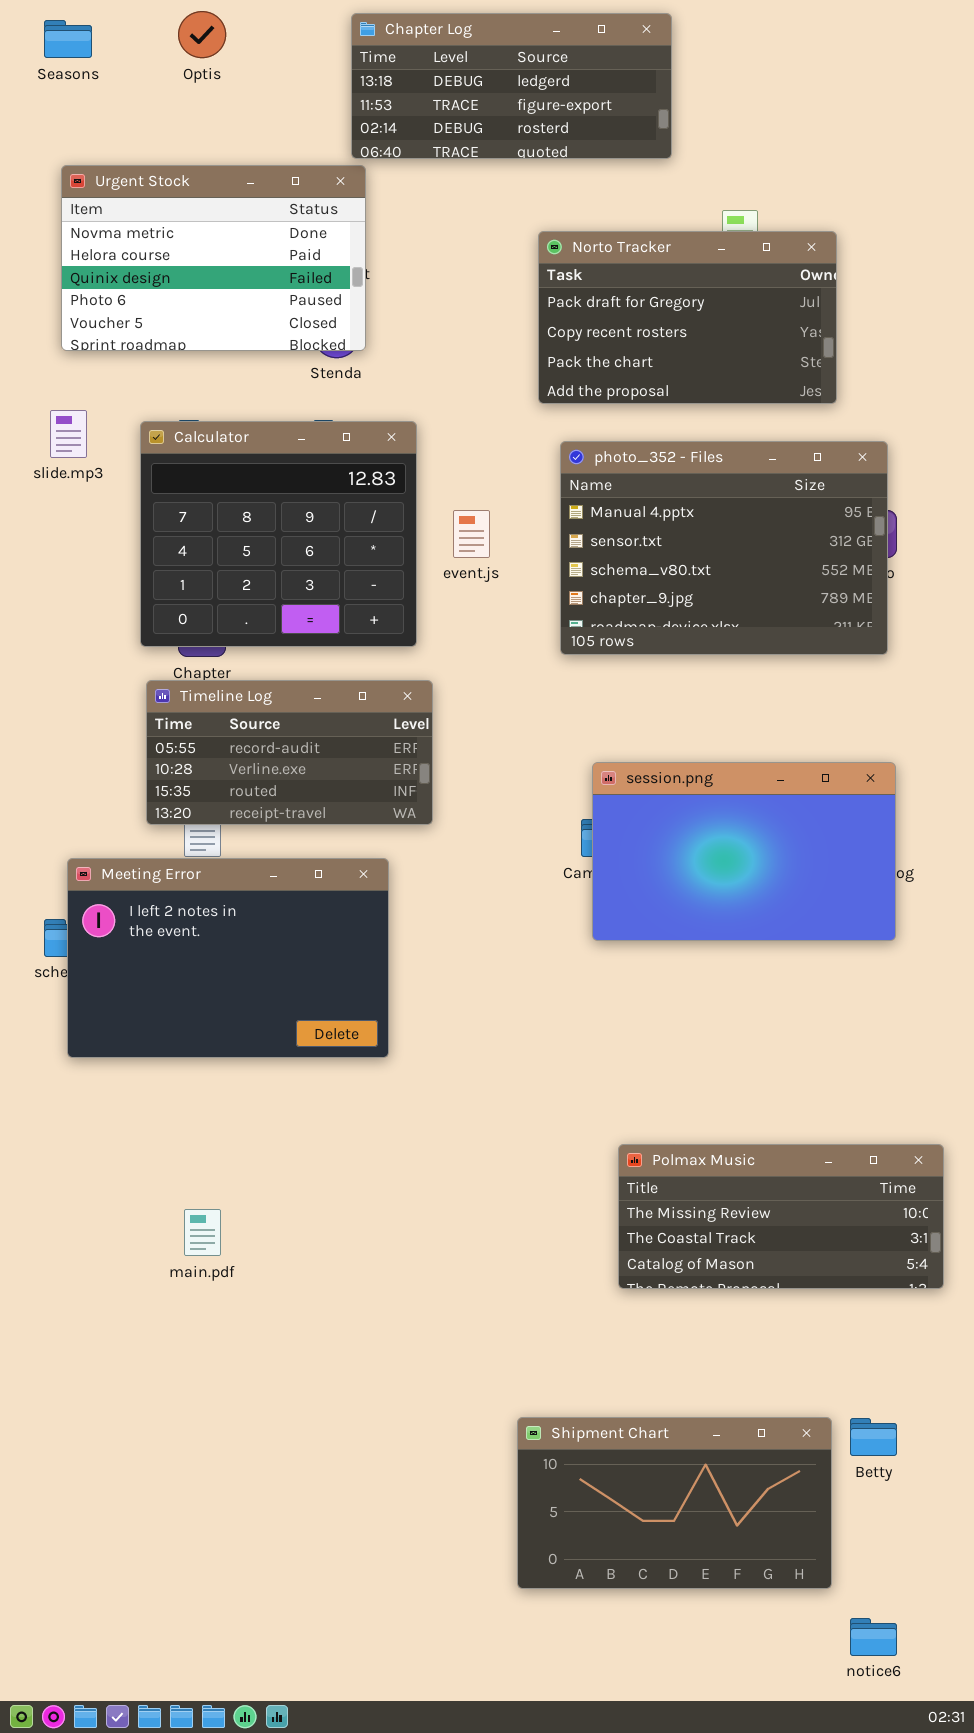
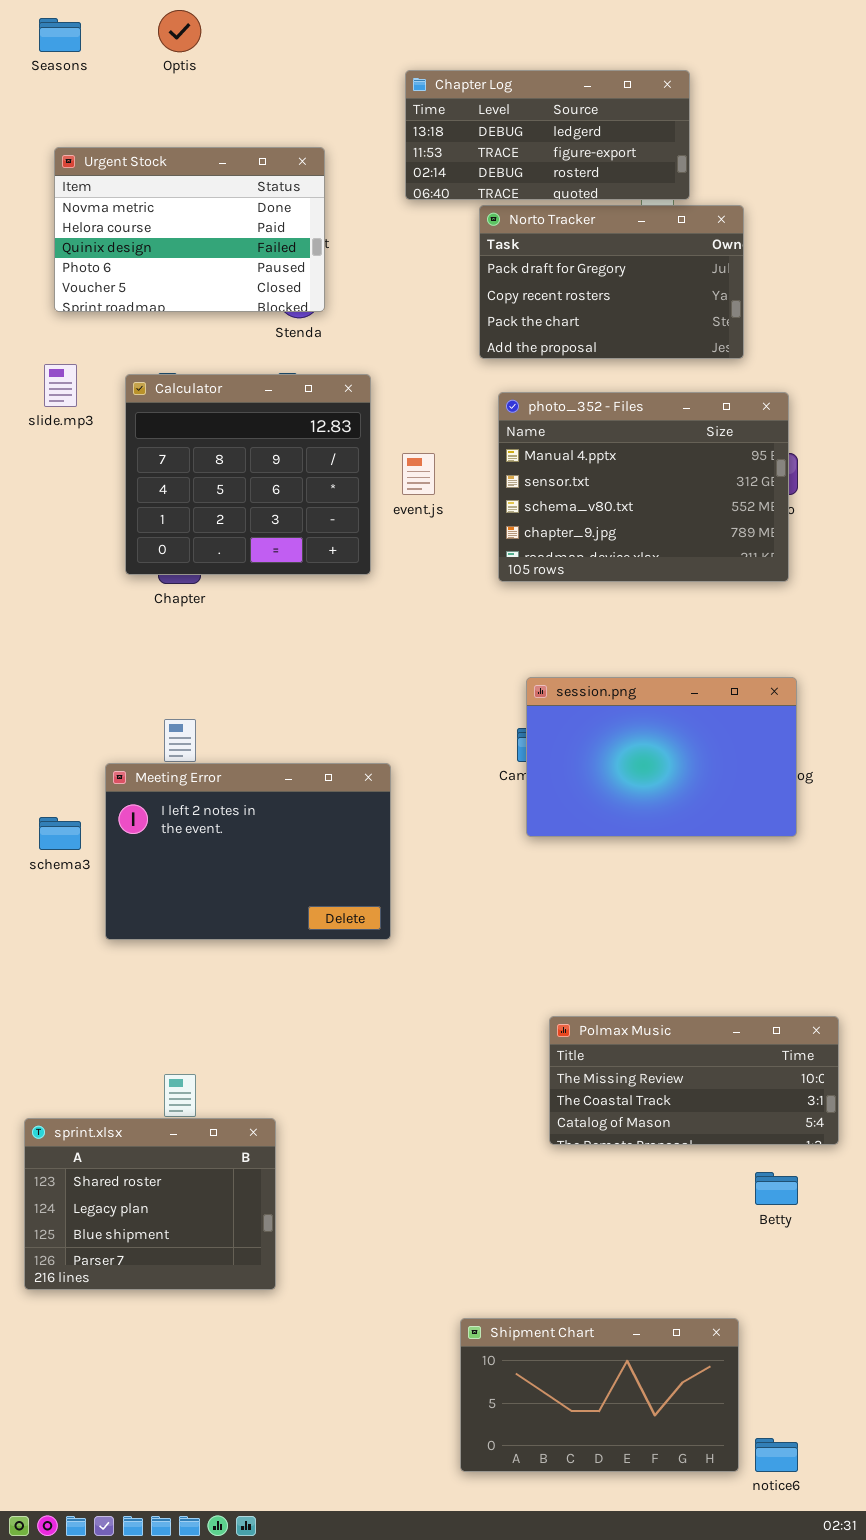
Chapter Log: [351,13,672,159] -> [405,70,690,200], moved
Timeline Log: [146,680,433,825] -> none, closed
Meeting Error: [67,858,389,1058] -> [105,763,391,940], moved
sprint.xlsx: none -> [24,1118,276,1290], opened
Shipment Chart: [517,1417,832,1589] -> [460,1318,739,1472], moved
Betty: [850,1418,897,1456] -> [755,1172,798,1205], moved

